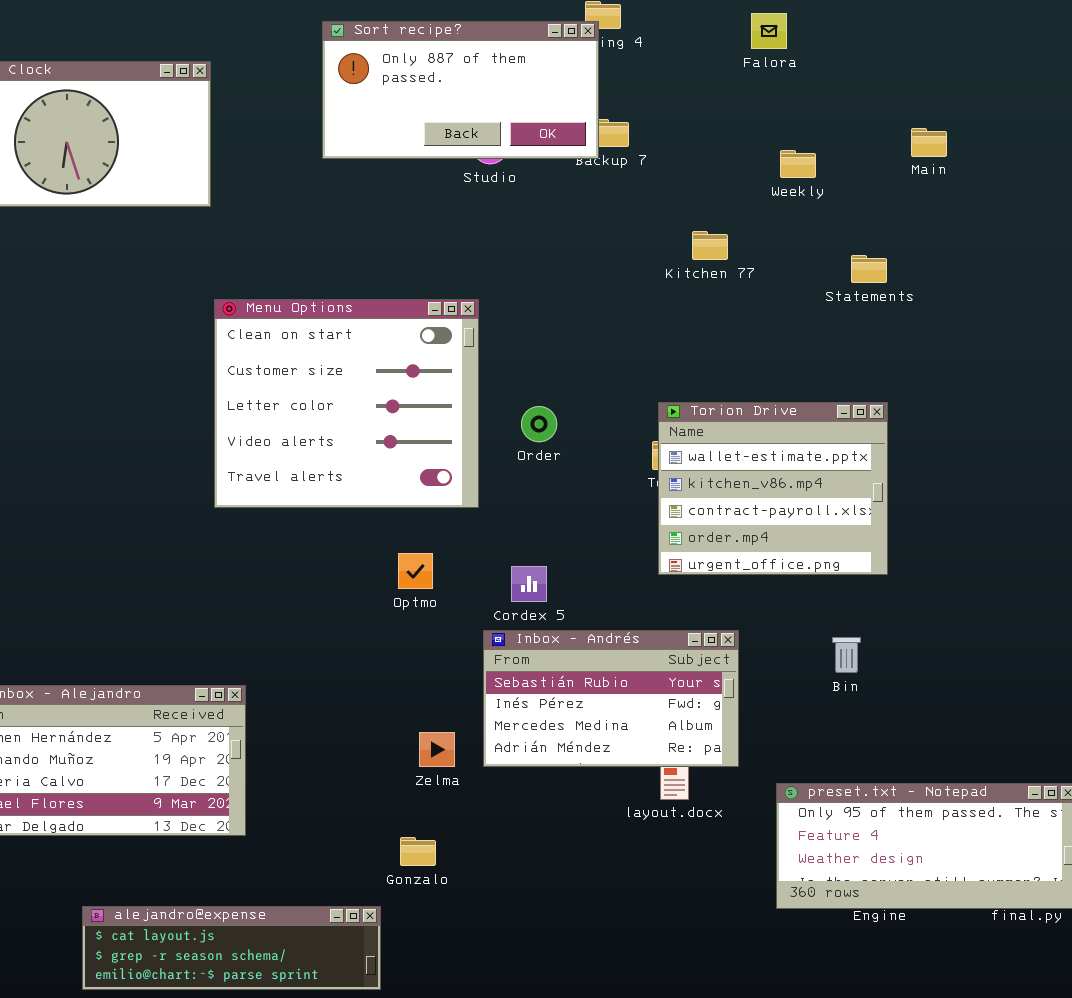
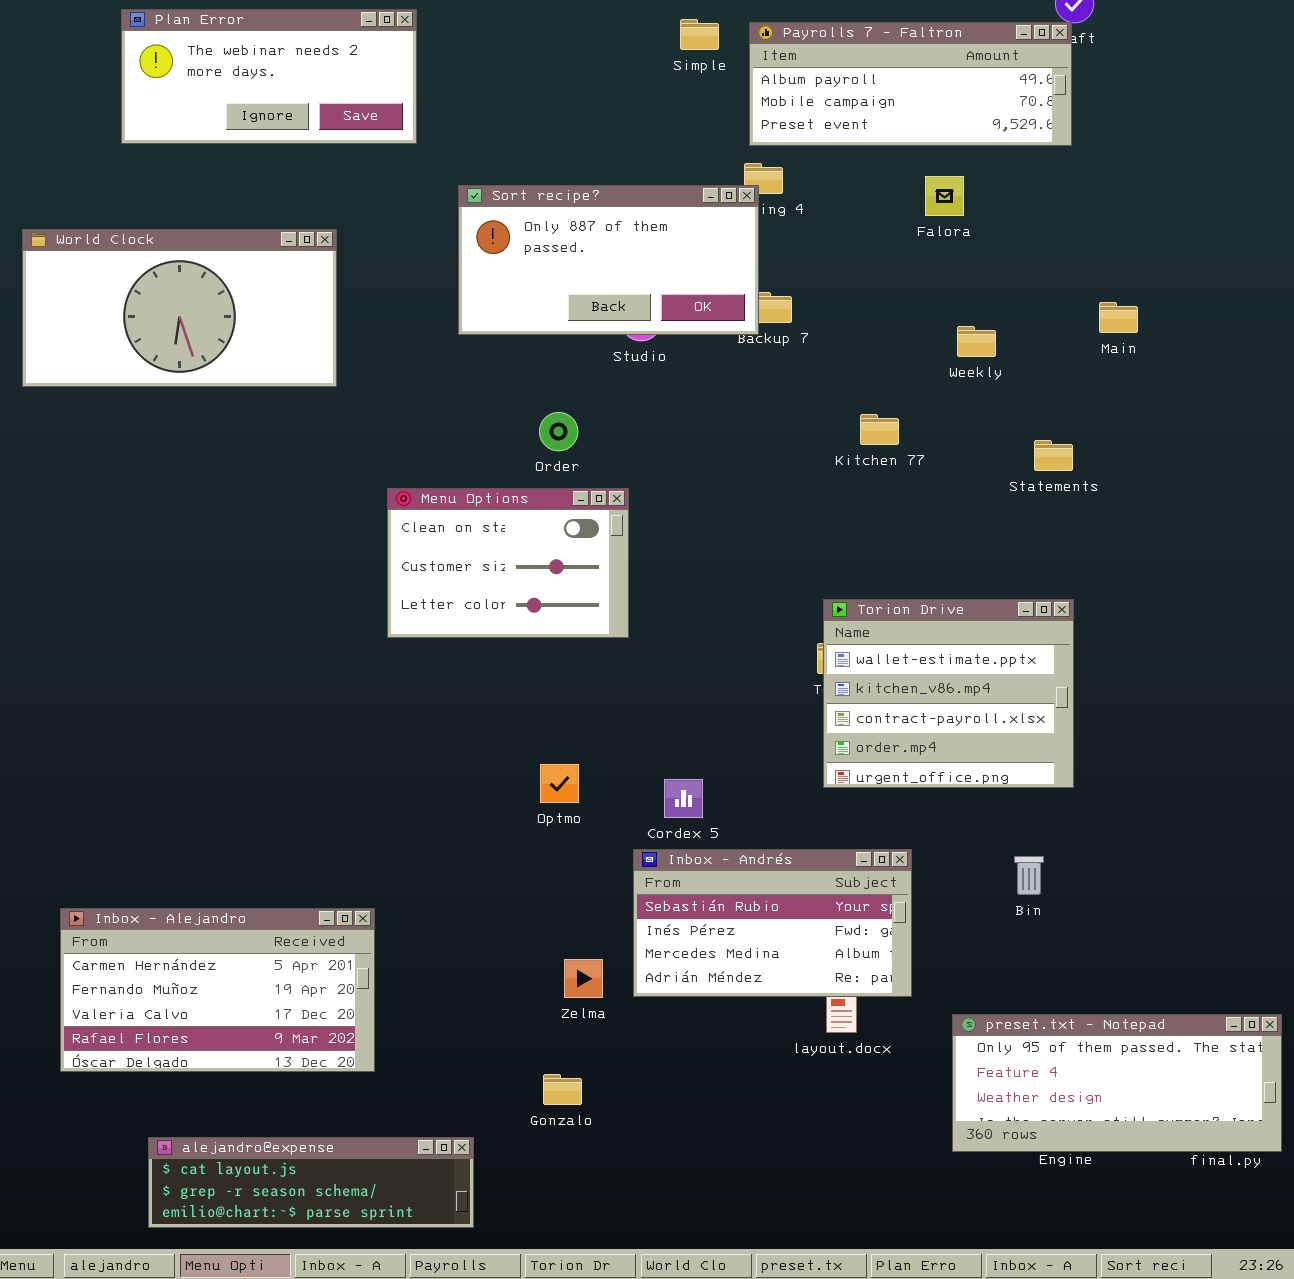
Menu Options: [214,299,479,508] -> [387,488,629,638], resized
Order: [521,406,557,442] -> [539,412,578,451], moved
alejandro@expense: [82,906,381,990] -> [148,1137,474,1228], moved

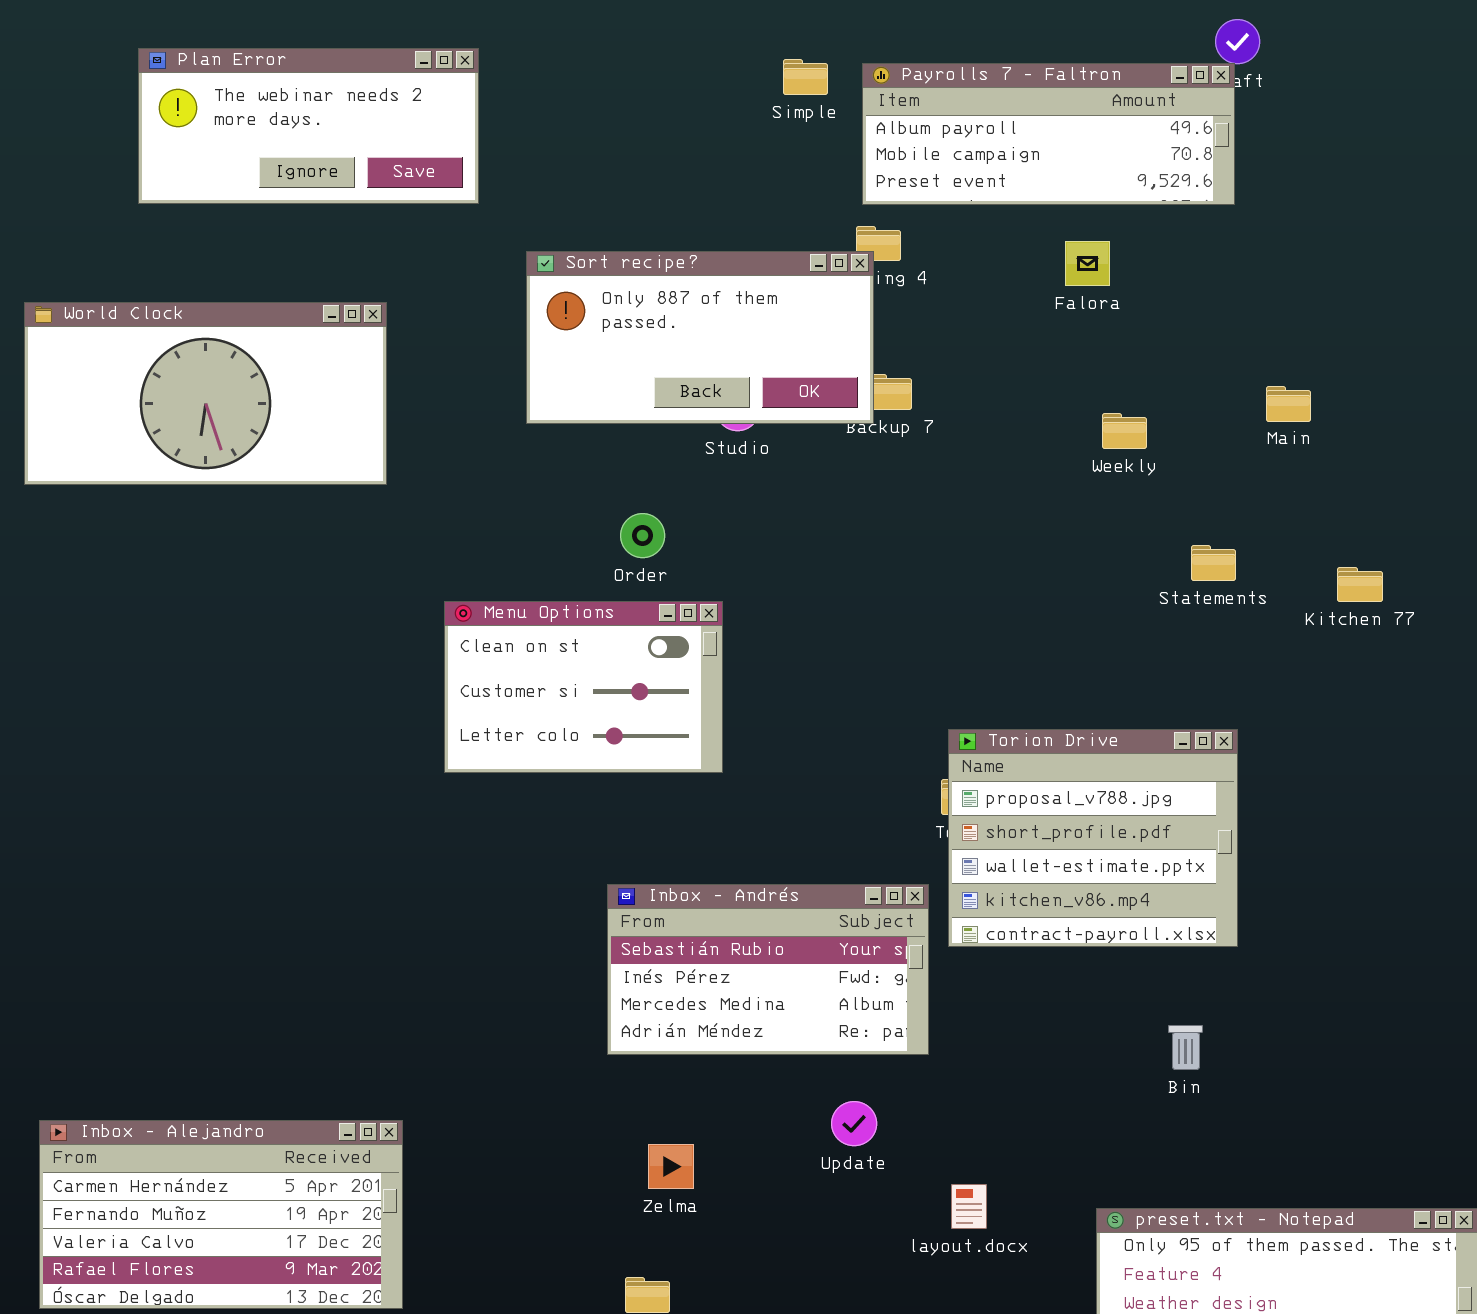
Kitchen 77: [860,414,899,445] -> [1337,567,1383,602], moved
Torion Drive: [823,599,1074,788] -> [948,729,1238,947], scrolled up 2 rows
Inbox - Andrés: [633,849,912,997] -> [607,884,929,1055], moved
Inbox - Alejandro: [60,908,375,1072] -> [39,1120,403,1309], moved

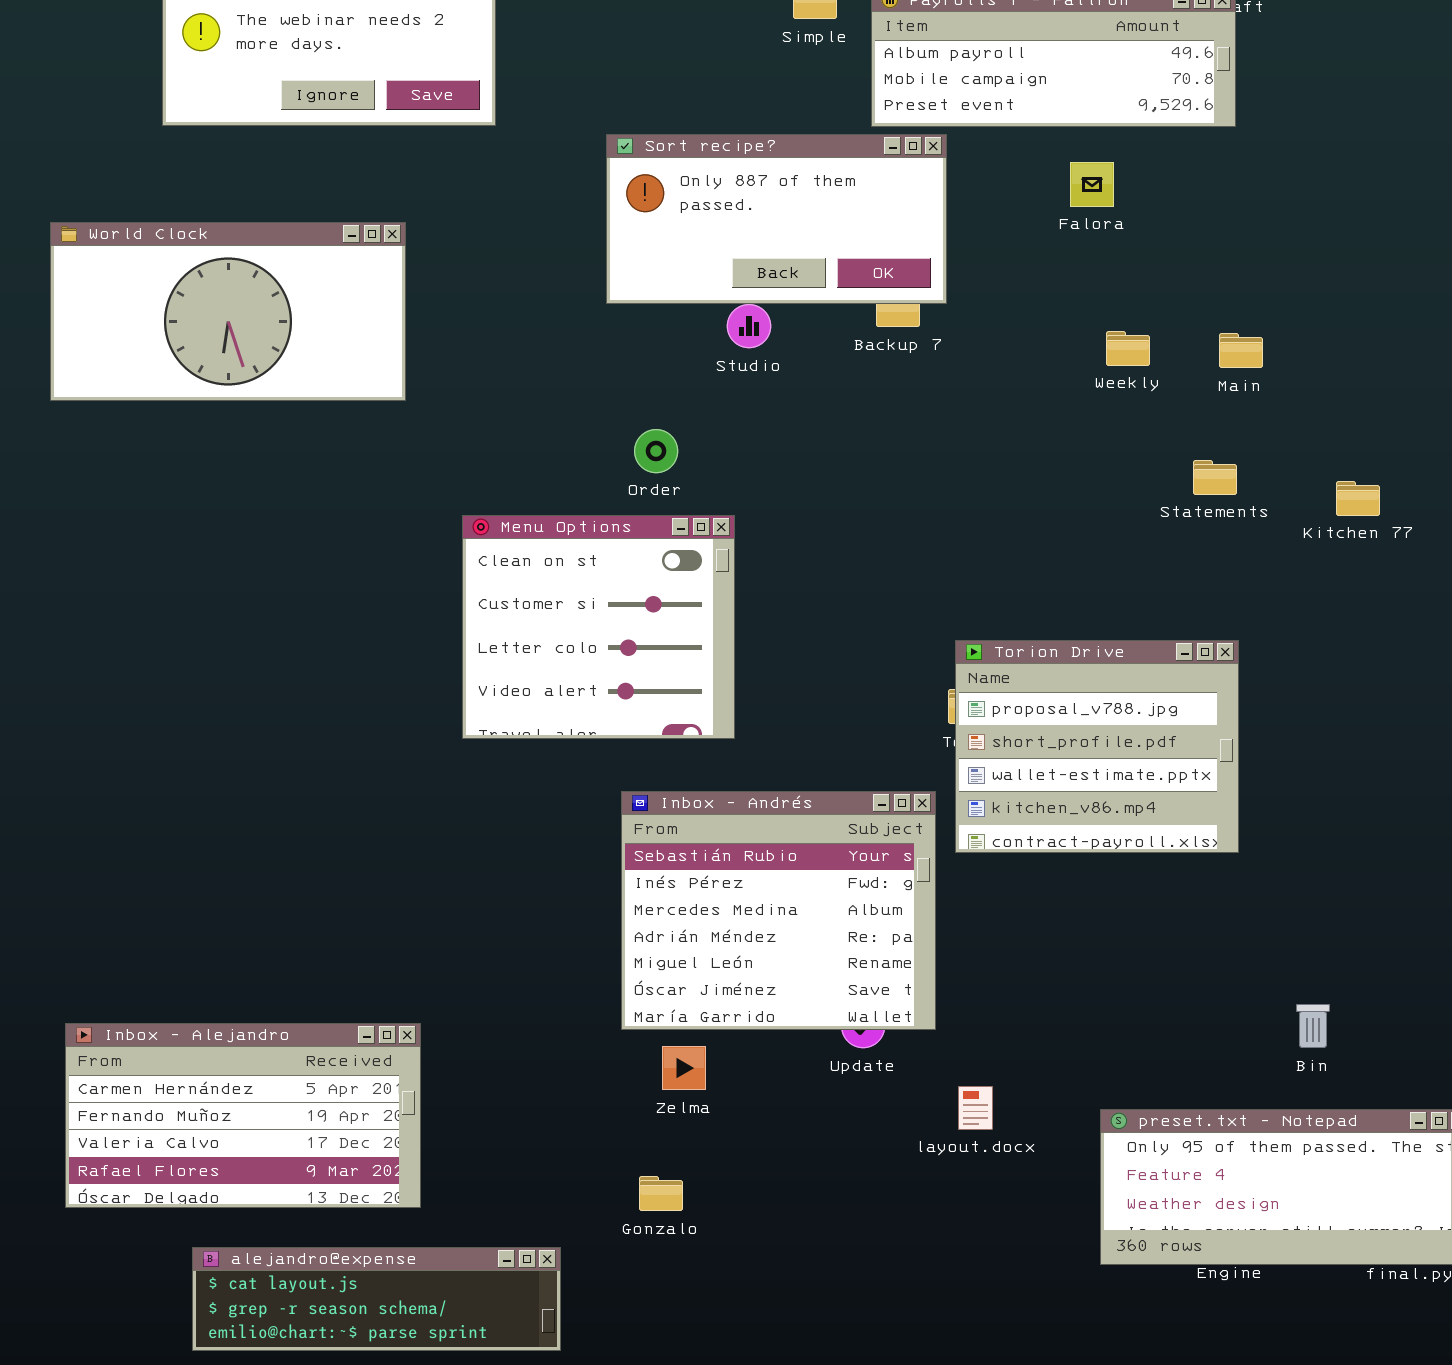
Sort recipe?: [526,251,874,424] -> [606,134,947,304], moved
Main: [1266,386,1311,422] -> [1219,333,1263,368], moved
Menu Options: [444,601,723,773] -> [462,515,735,739], resized
Inbox - Andrés: [607,884,929,1055] -> [621,791,936,1030], resized
Bin: [1168,1025,1203,1070] -> [1296,1004,1330,1048], moved

